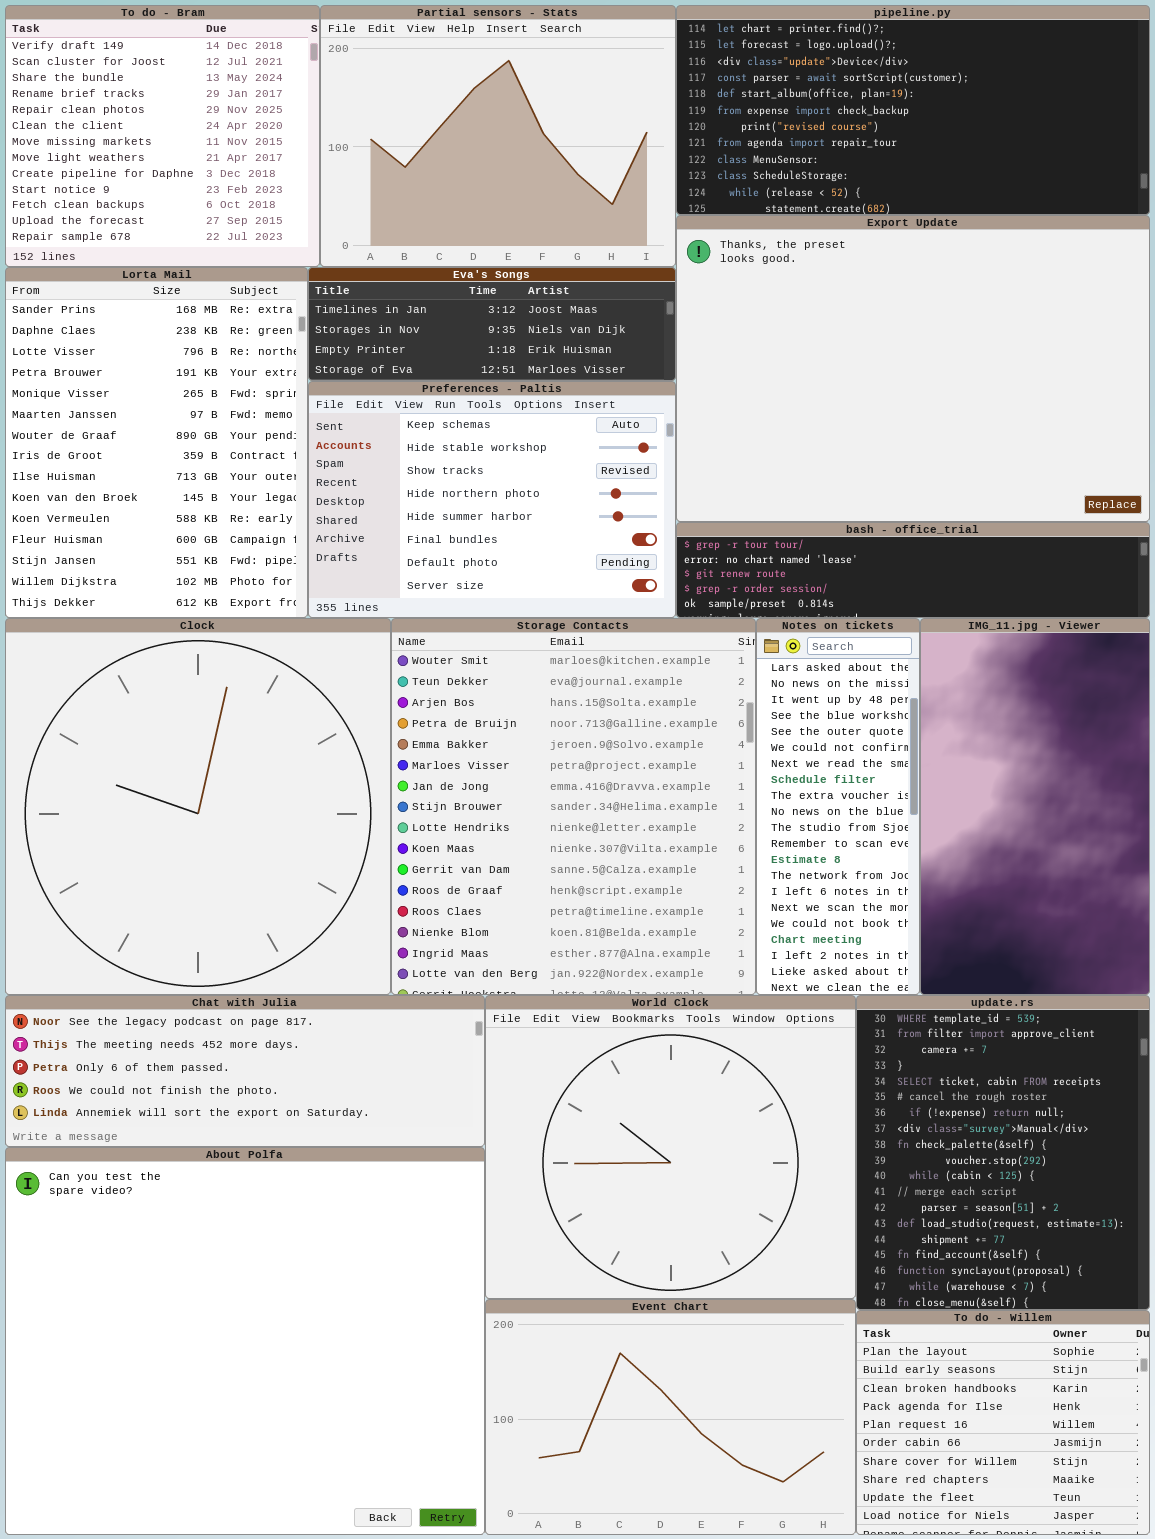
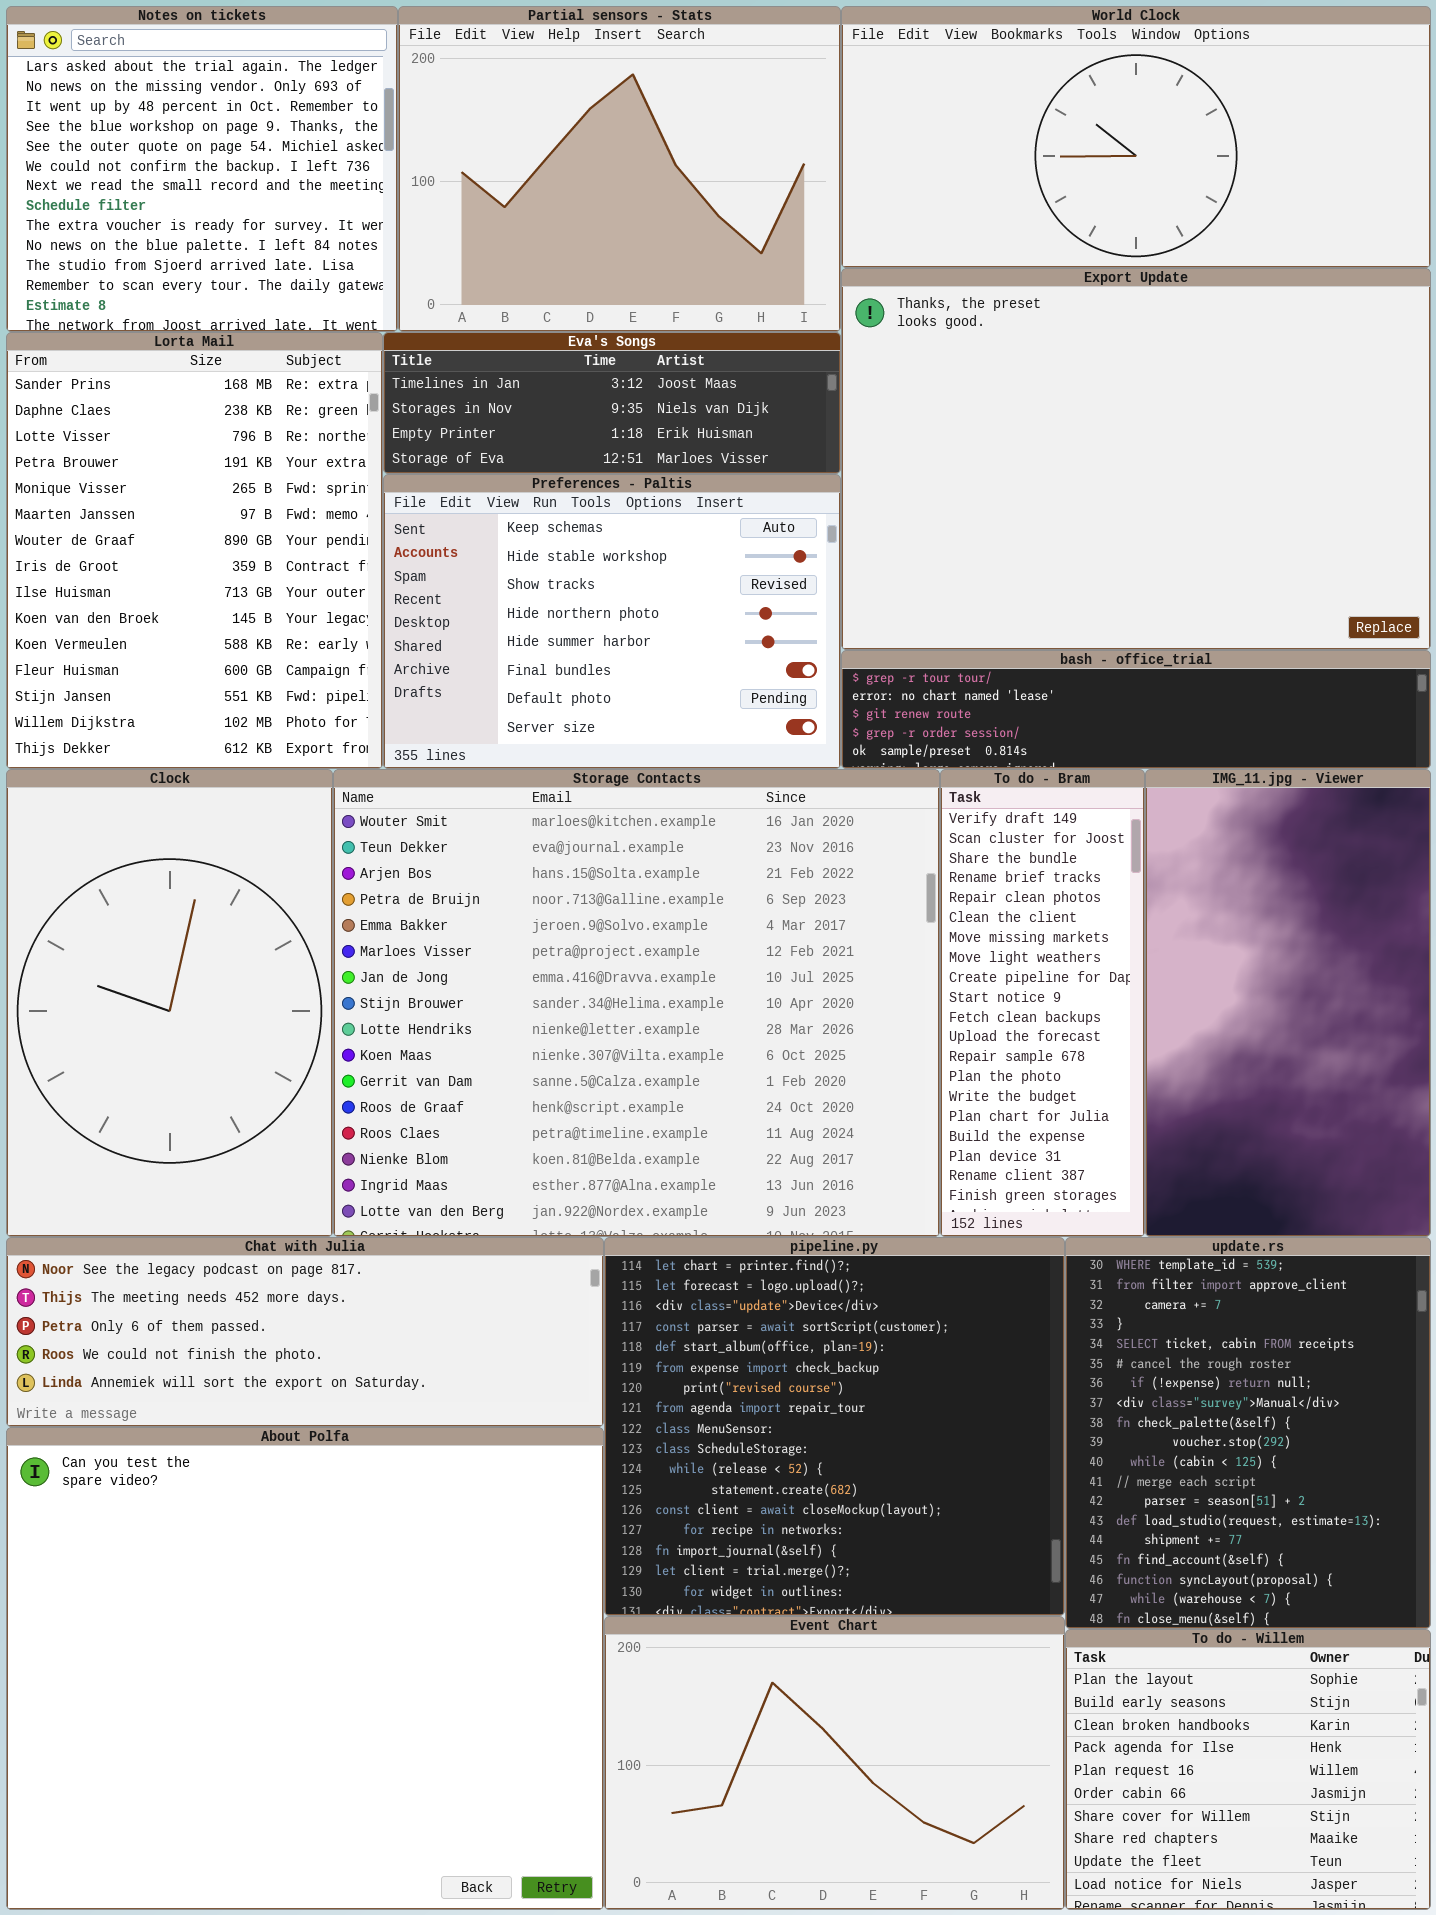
To do - Bram: [5,5,320,267] -> [940,769,1145,1237], moved, resized
pipeline.py: [676,5,1150,215] -> [604,1237,1065,1616], moved, resized
Clock: [5,618,391,995] -> [6,769,333,1237], resized
Storage Contacts: [391,618,756,995] -> [333,769,940,1237], resized
Notes on tickets: [756,618,920,995] -> [6,6,398,332], moved, resized
World Clock: [485,995,856,1299] -> [841,6,1431,268], moved, resized

